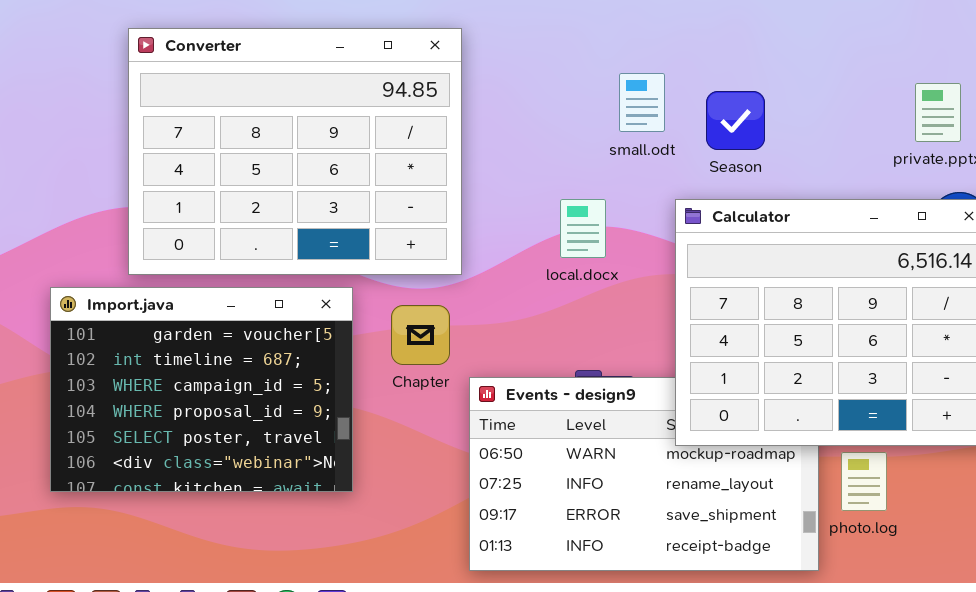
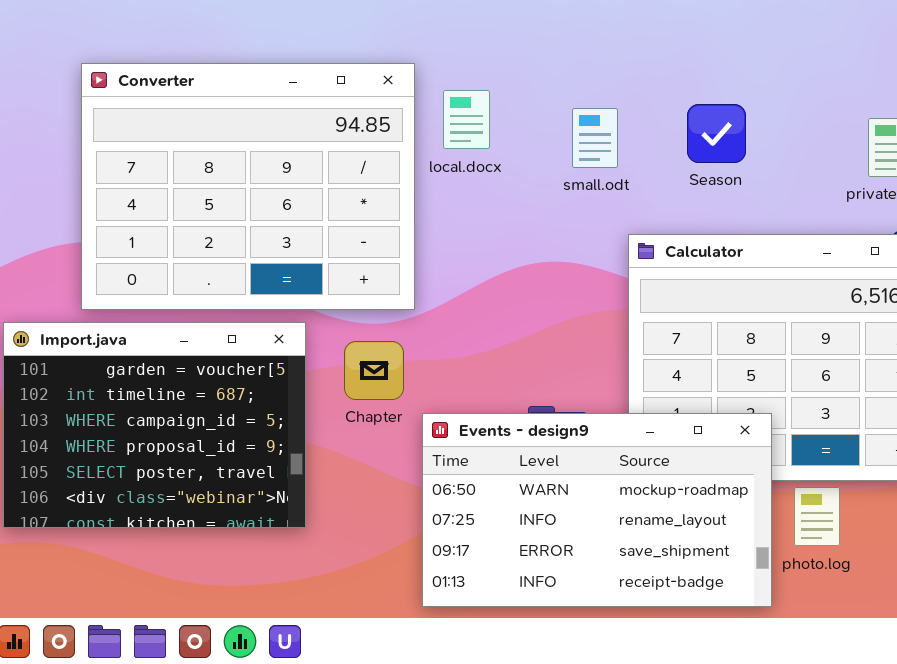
Season: [706,91,765,150] -> [687,104,746,163], moved
local.docx: [560,199,606,258] -> [443,90,490,149], moved
Events - design9: [469,377,819,571] -> [422,413,772,607], raised

